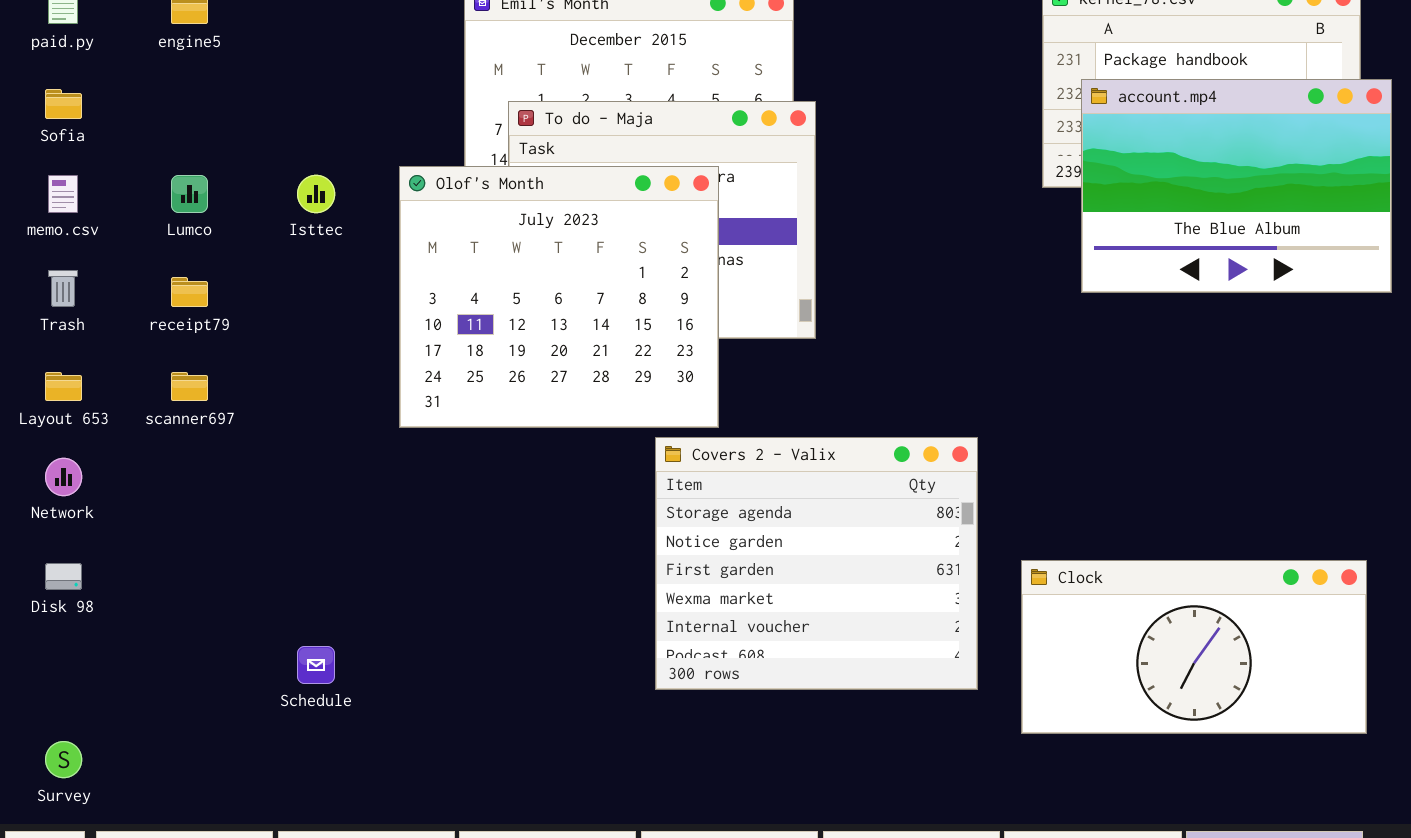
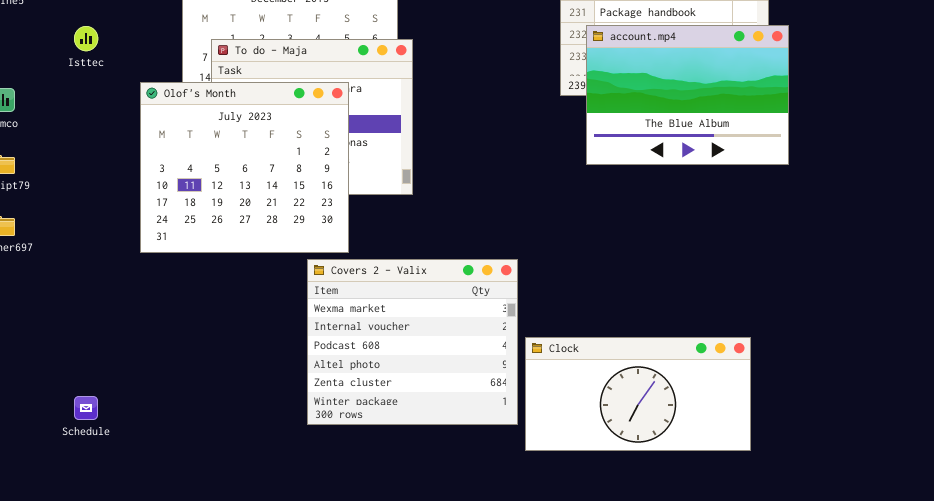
Isttec: [297,175,335,213] -> [74,26,98,51], moved
Covers 2 - Valix: [655,437,978,690] -> [307,259,518,425], scrolled down 3 rows
Clock: [1021,560,1367,734] -> [525,337,751,451], moved

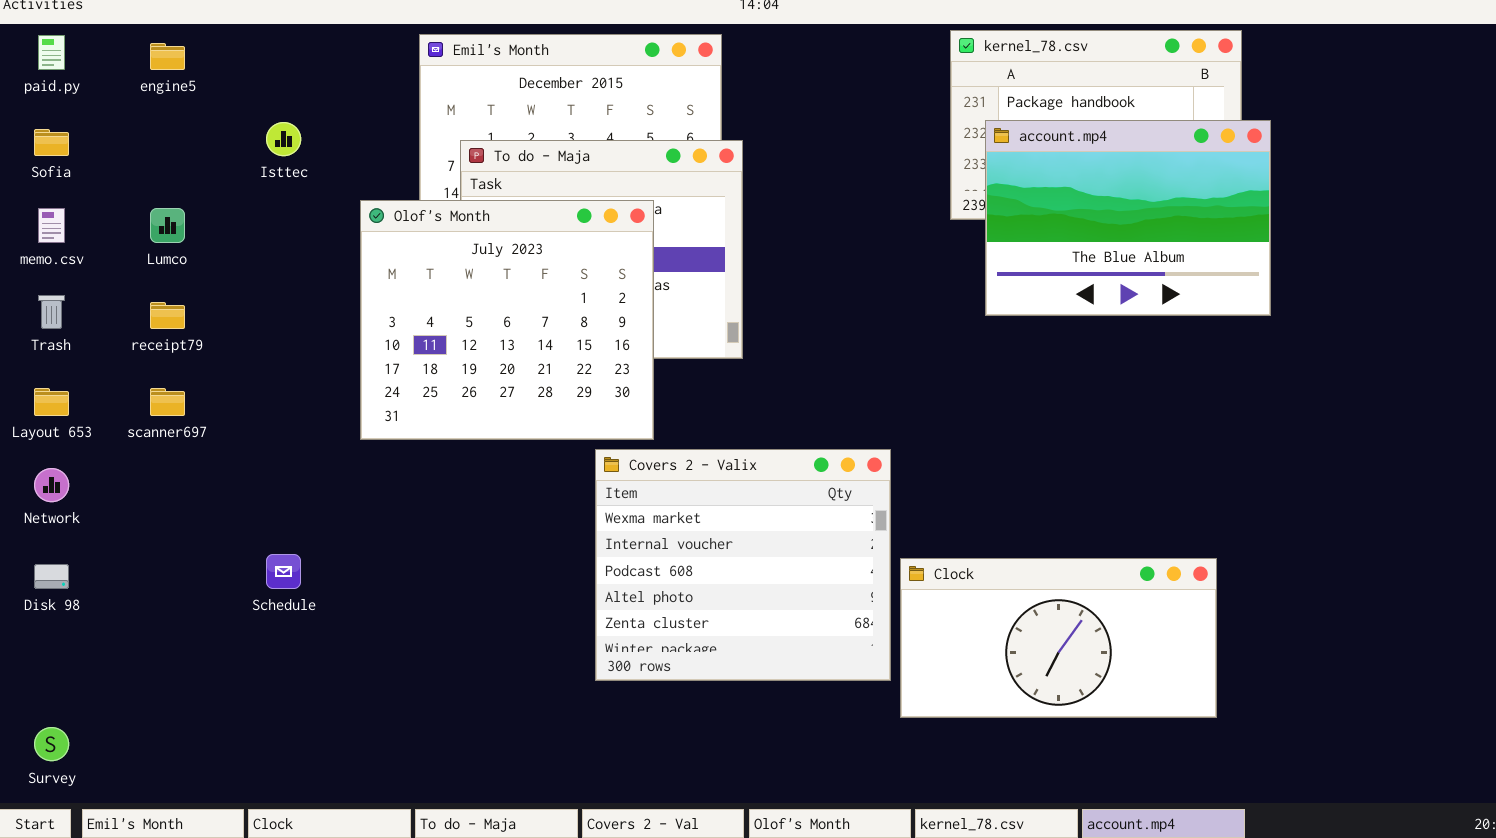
Schedule: [74,396,98,420] -> [266,554,301,589], moved

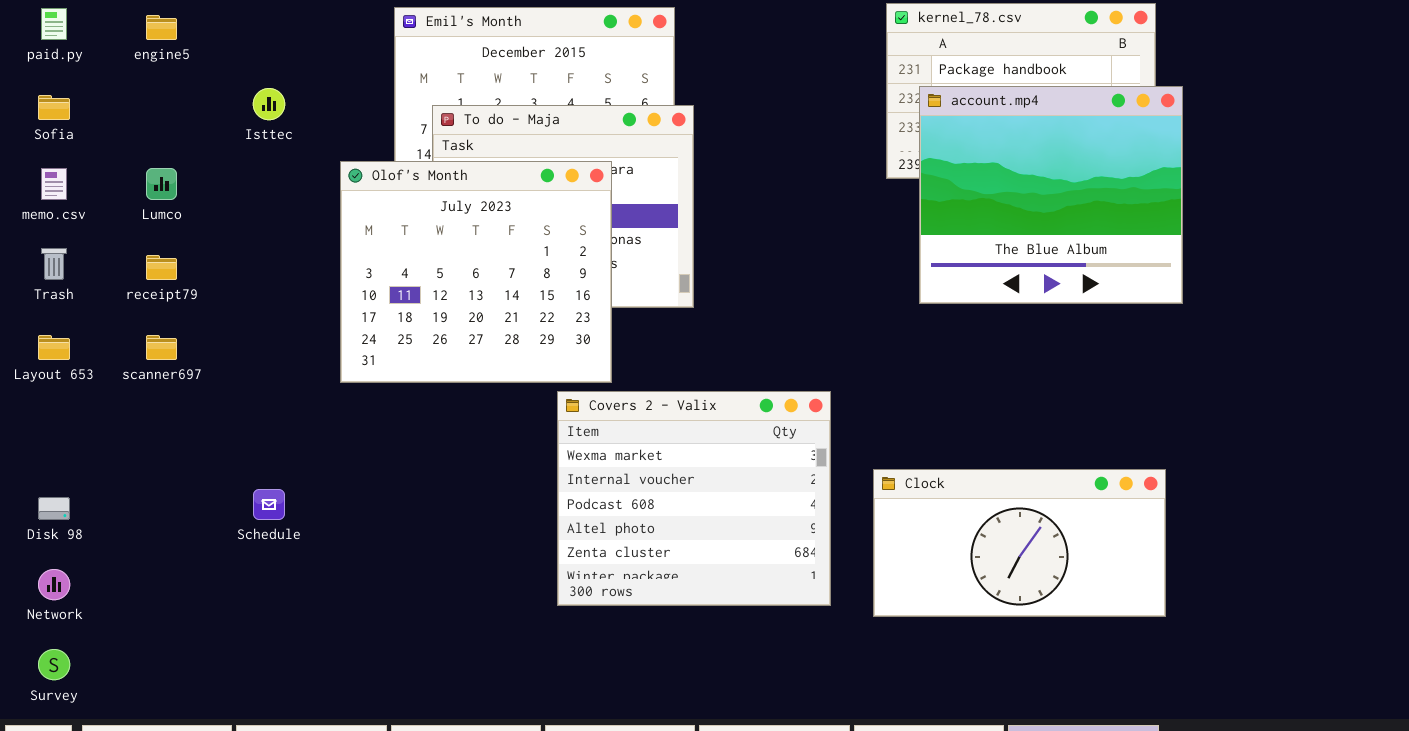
account.mp4: [985,120,1271,316] -> [919,86,1183,304], resized
Network: [34,468,69,502] -> [38,569,70,600], moved
Clock: [900,558,1217,718] -> [873,469,1166,617], moved

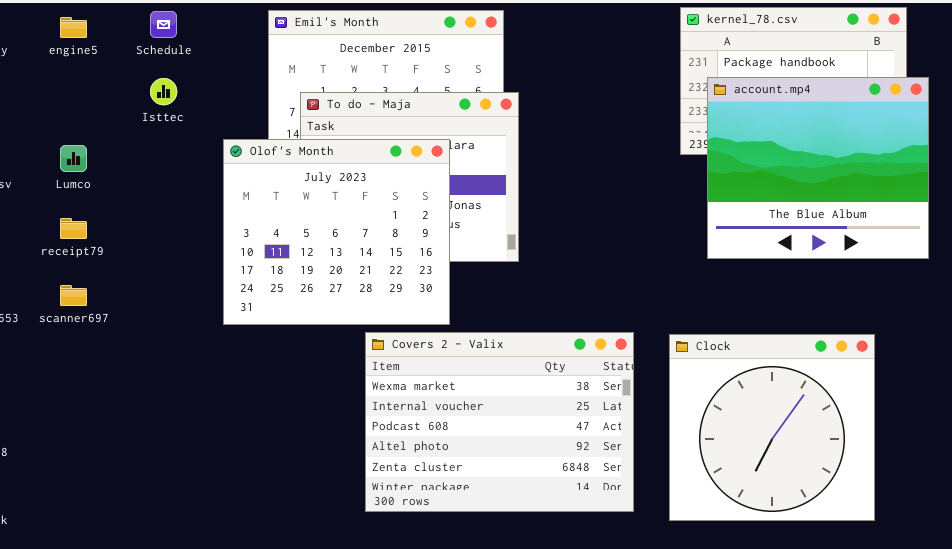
Covers 2 - Valix: [557,391,831,606] -> [365,332,634,512], resized
Clock: [873,469,1166,617] -> [669,334,875,521], resized
Schedule: [253,489,285,520] -> [150,11,177,38], moved

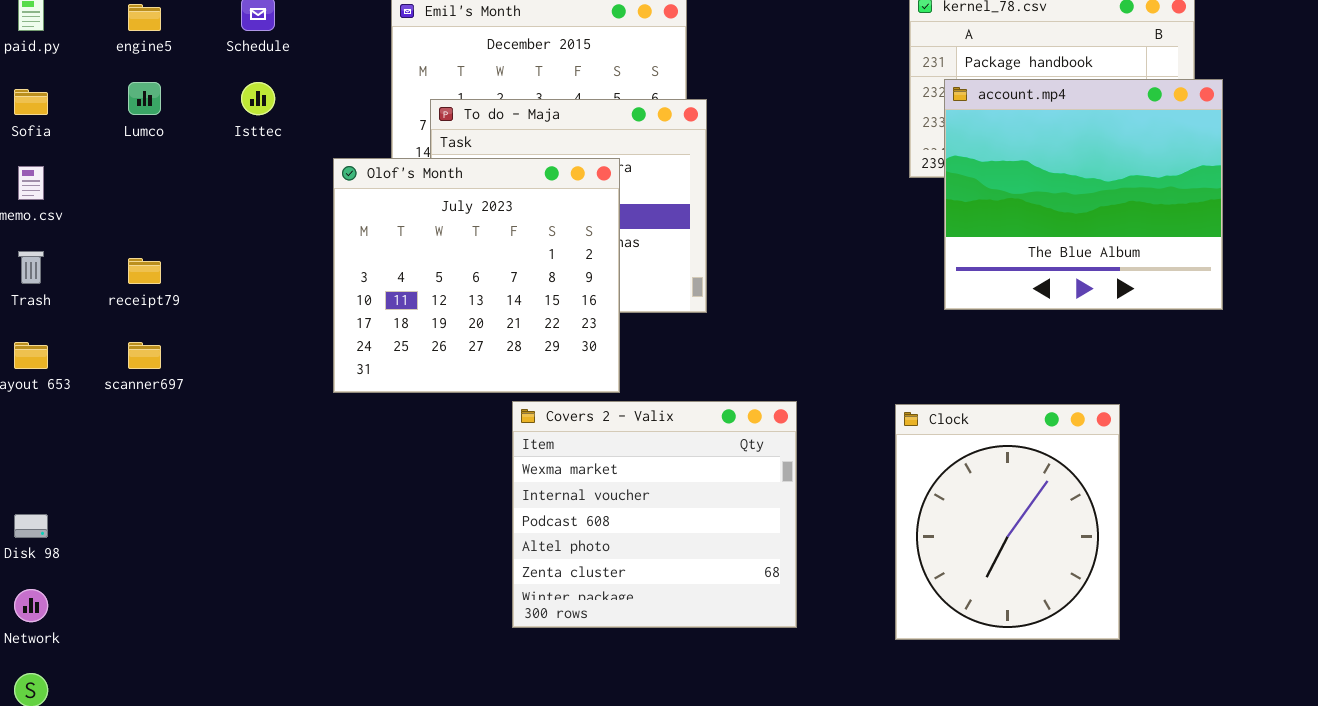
Lumco: [60,145,87,172] -> [128,82,161,115], moved
Covers 2 - Valix: [365,332,634,512] -> [512,401,797,628], resized
Clock: [669,334,875,521] -> [895,404,1120,640], resized

